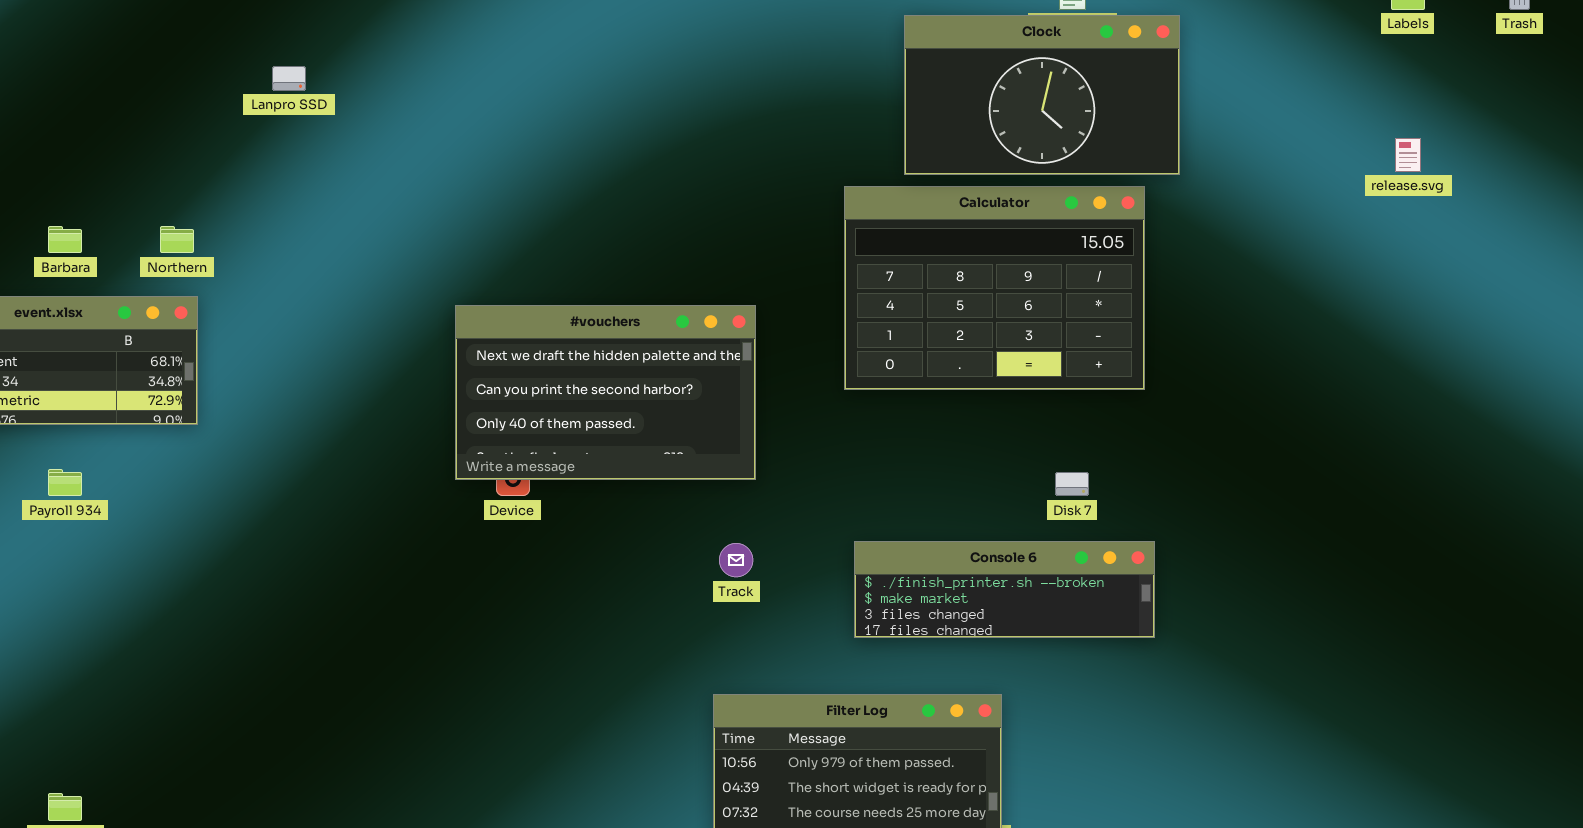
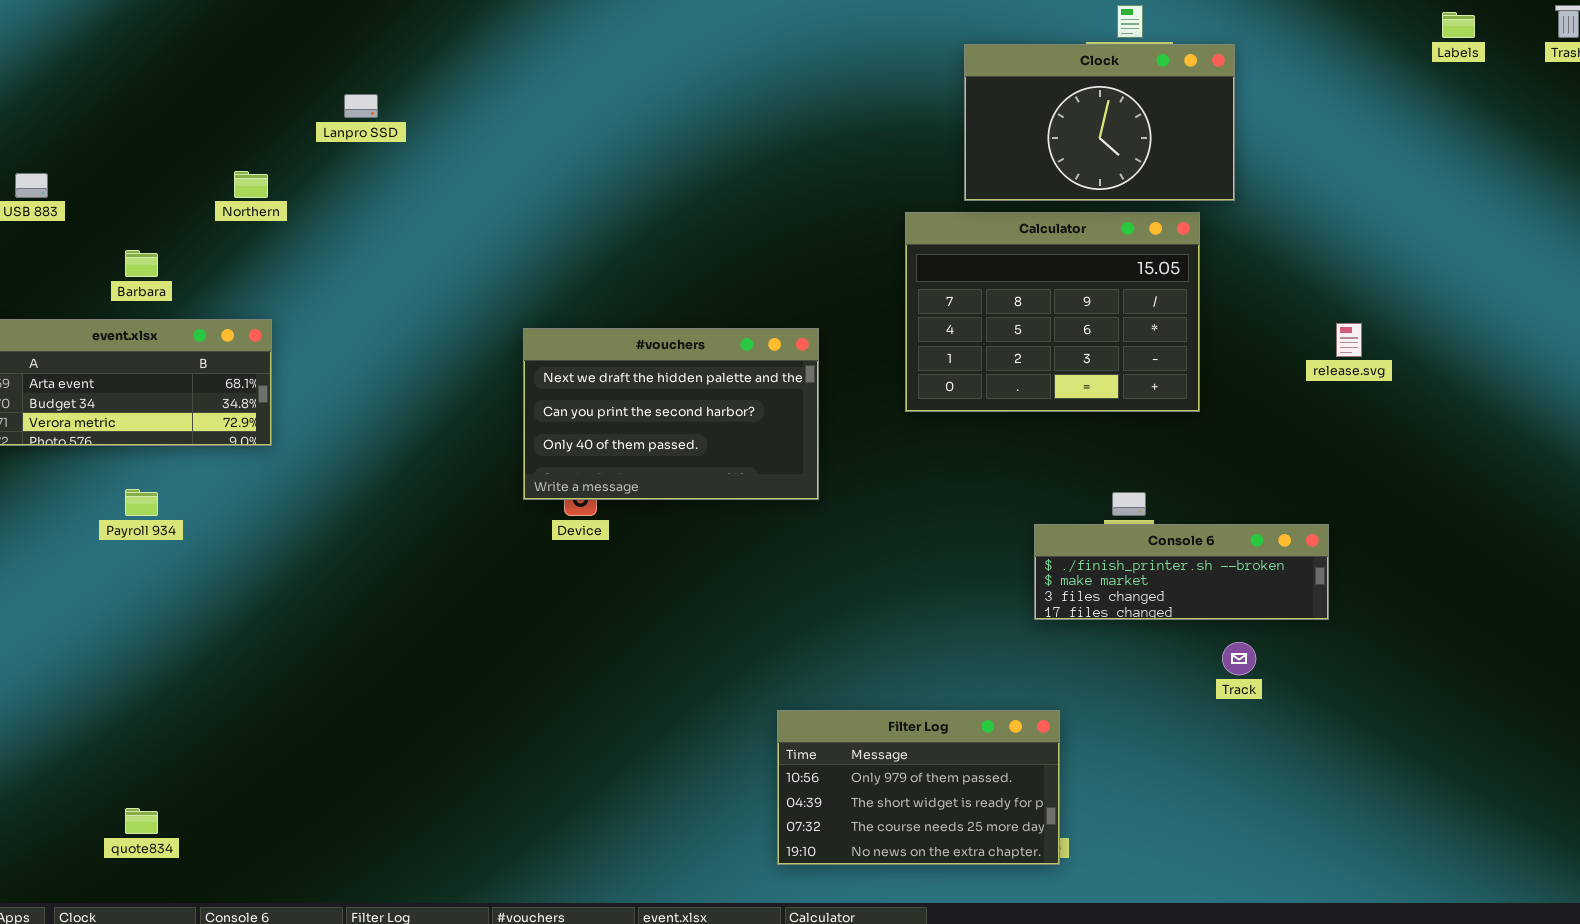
release.svg: [1395,138,1421,172] -> [1336,323,1362,357], moved
Northern: [160,226,194,253] -> [234,171,268,198], moved
Console 6: [854,541,1155,638] -> [1034,524,1329,620], moved
Track: [719,543,753,577] -> [1222,642,1256,675], moved

